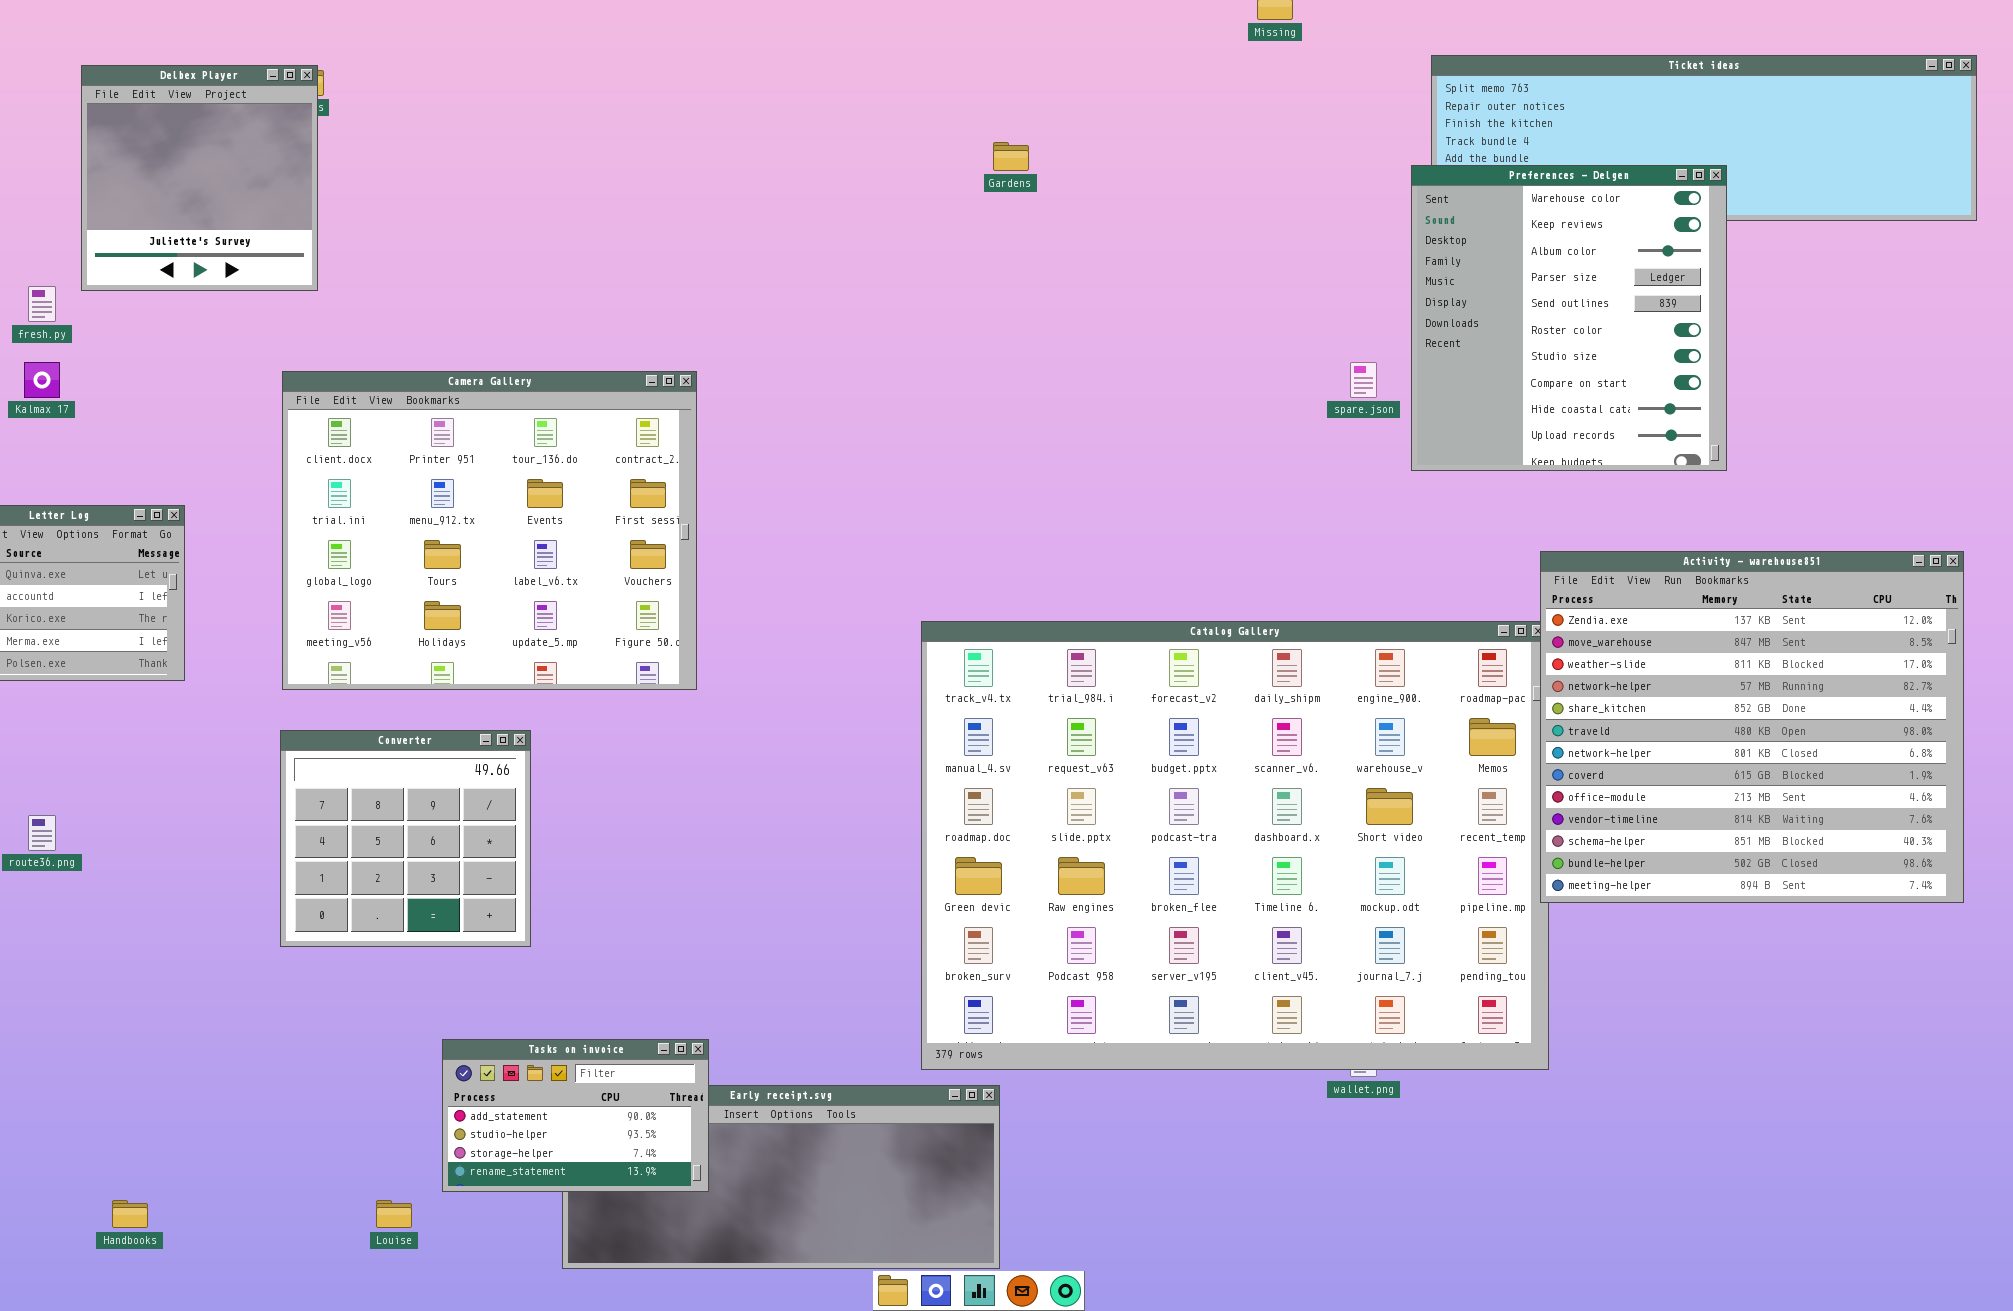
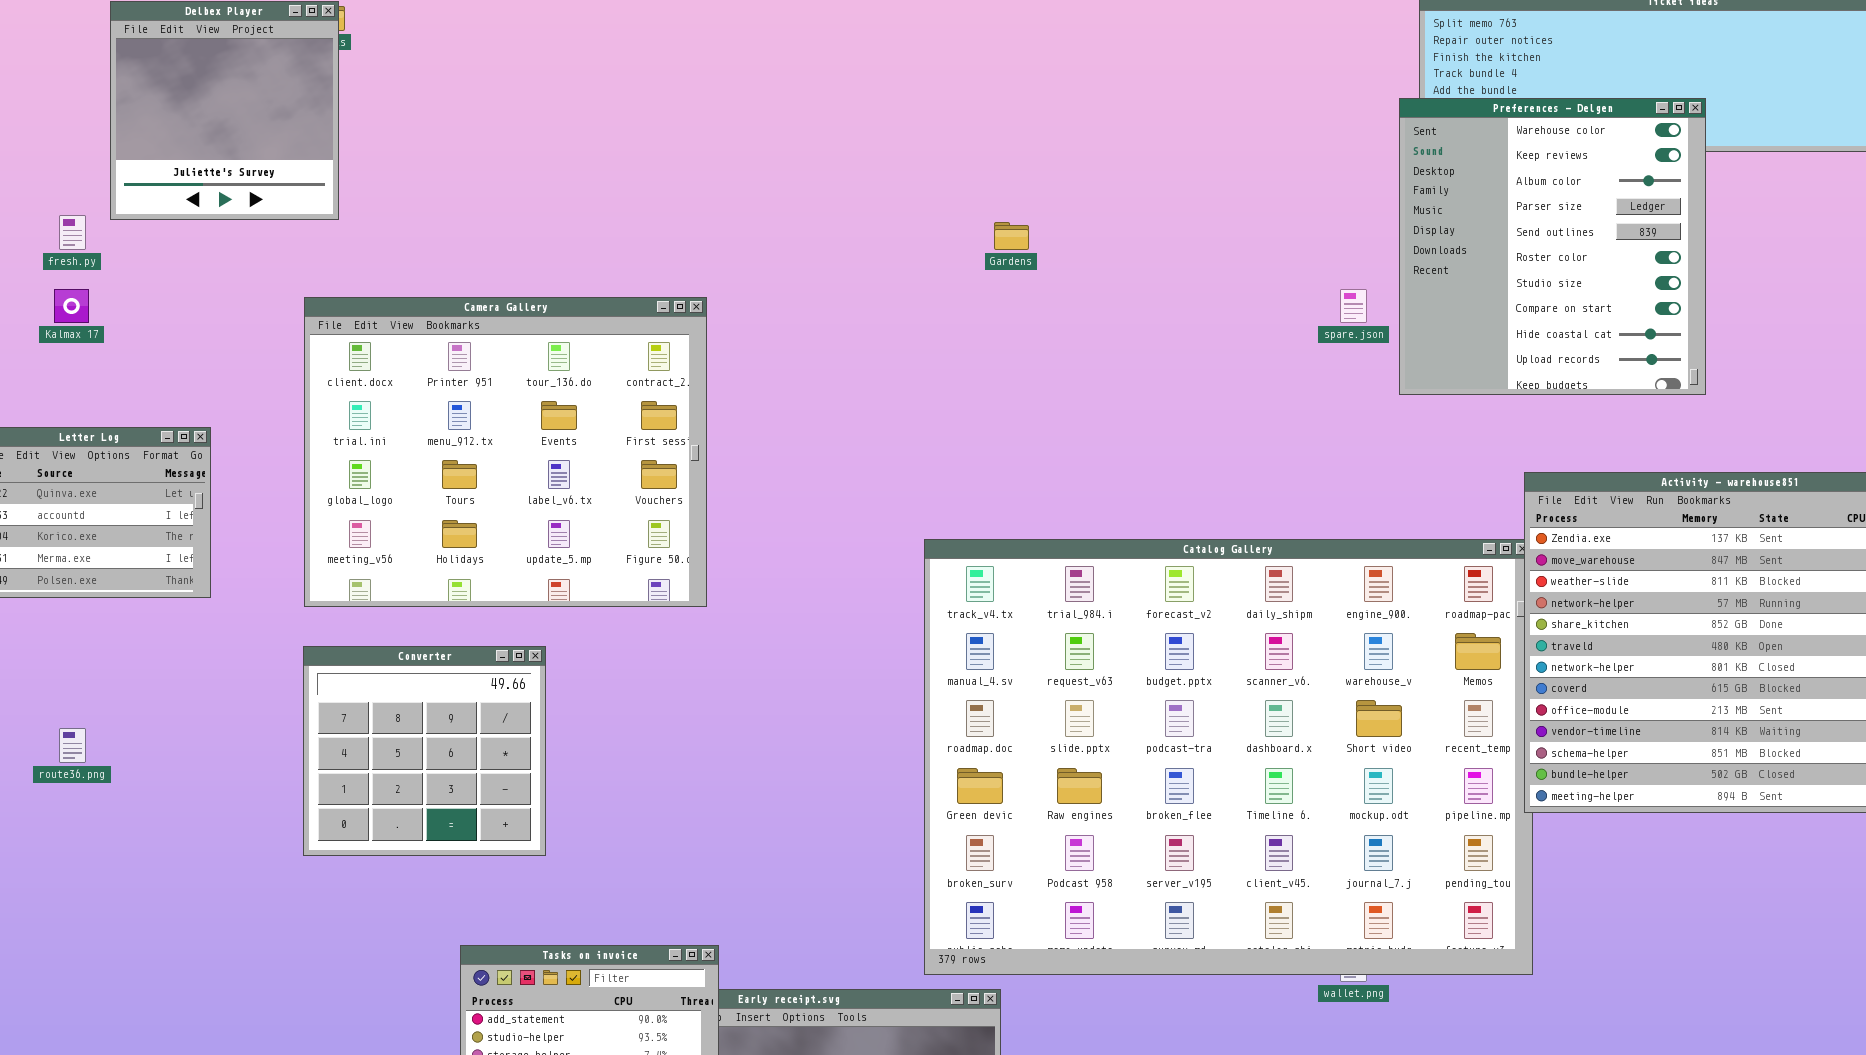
Gardens: [993,142,1029,171] -> [994,222,1029,250], moved

